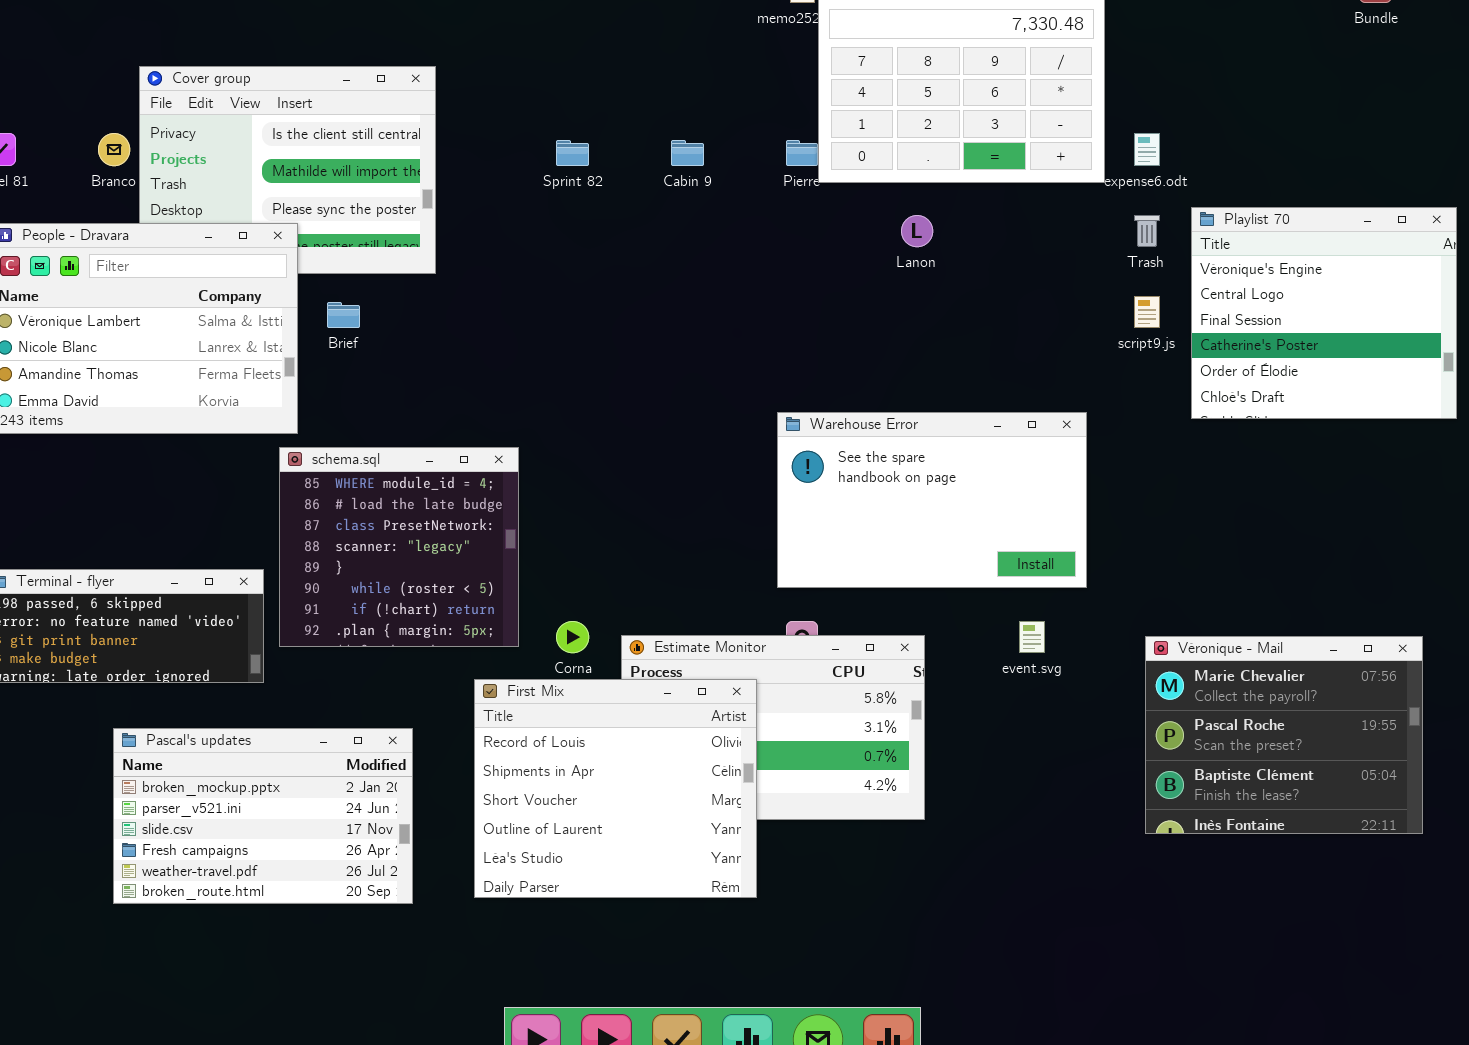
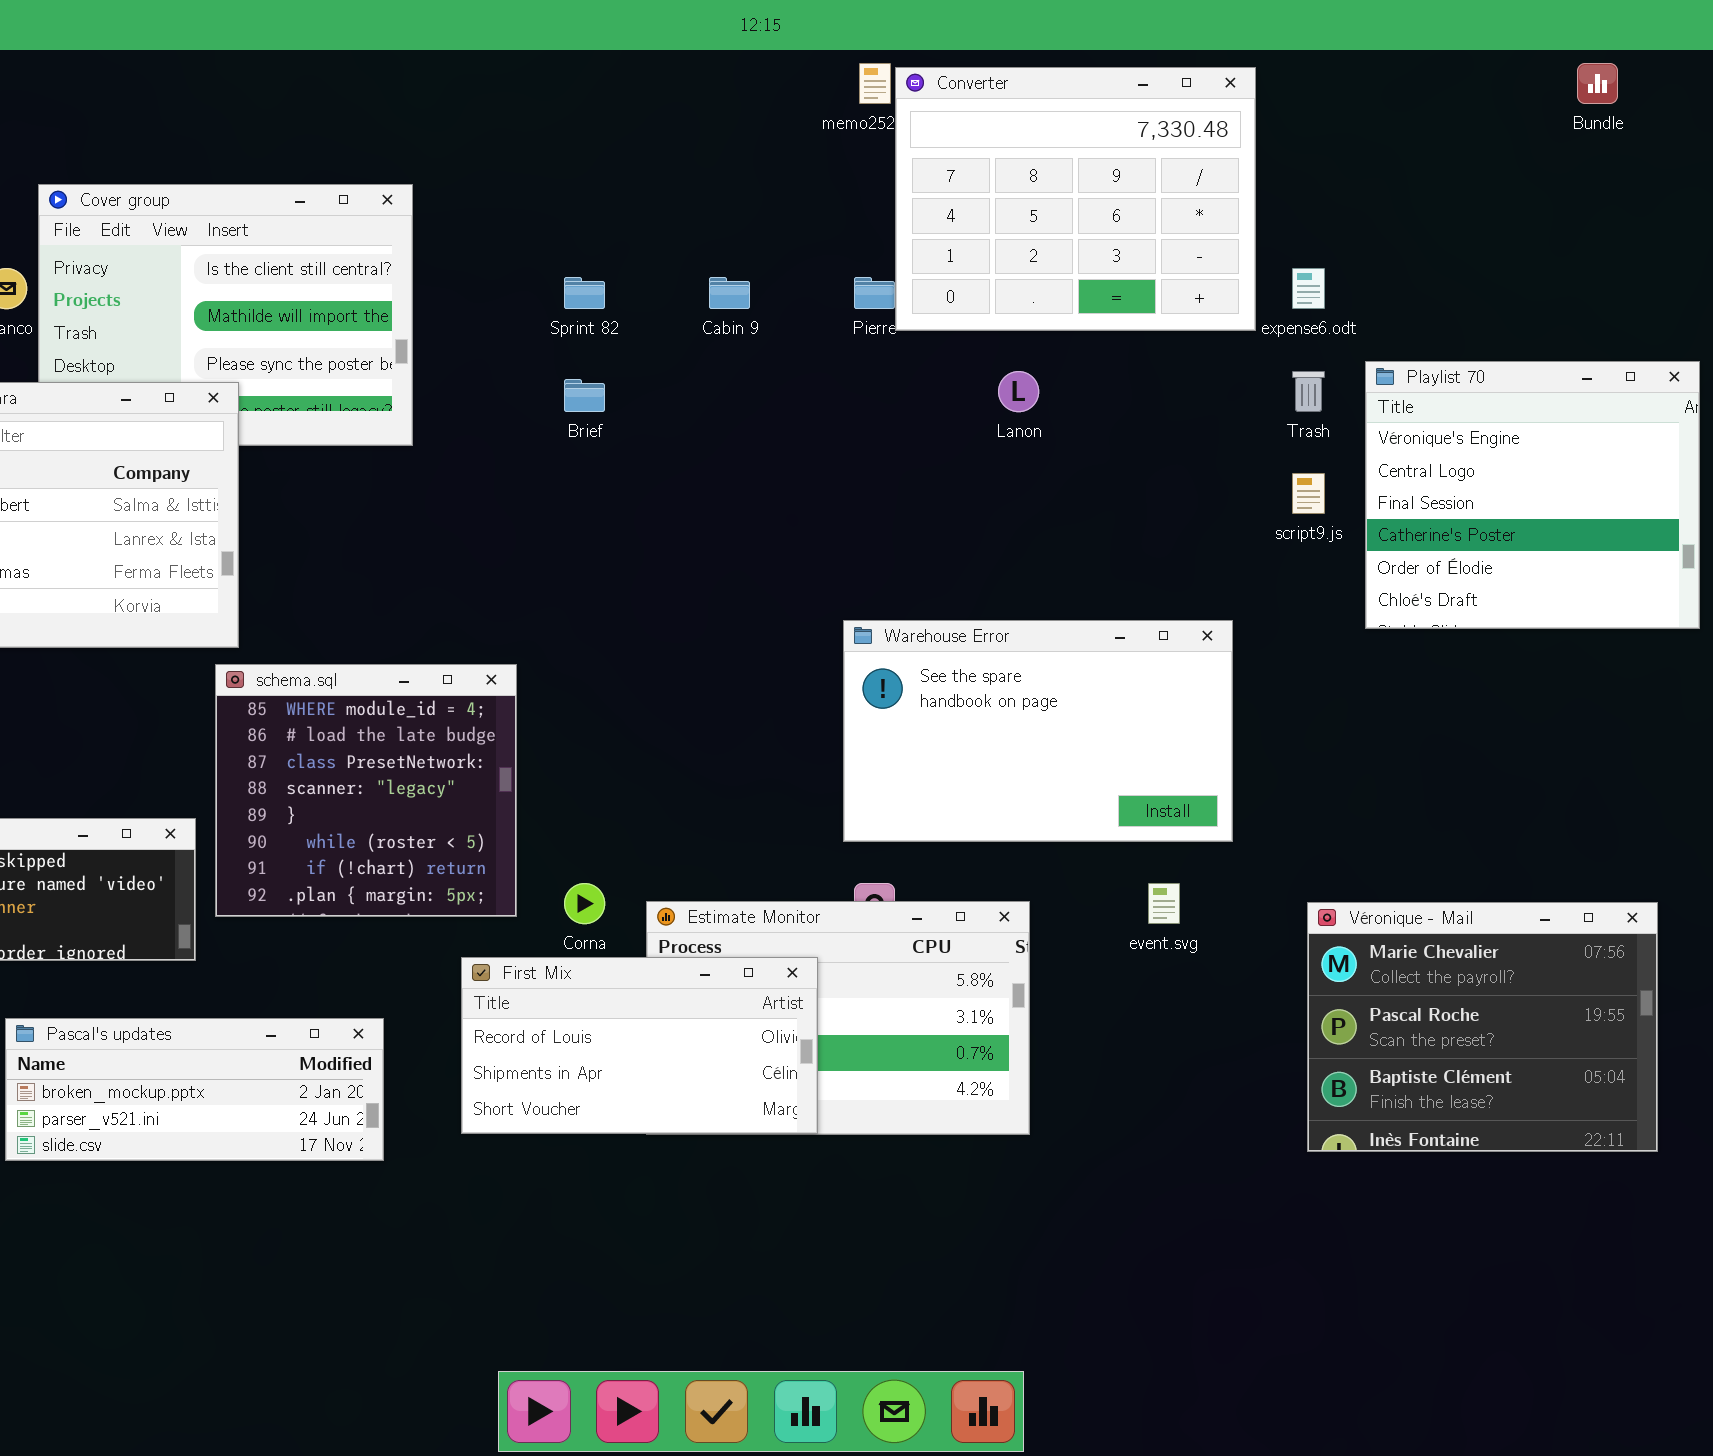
Brief: [327,302,360,328] -> [564,379,605,412], moved
First Mix: [474,679,757,898] -> [461,957,818,1134], resized
Pascal's updates: [113,728,413,904] -> [5,1018,384,1161], resized

